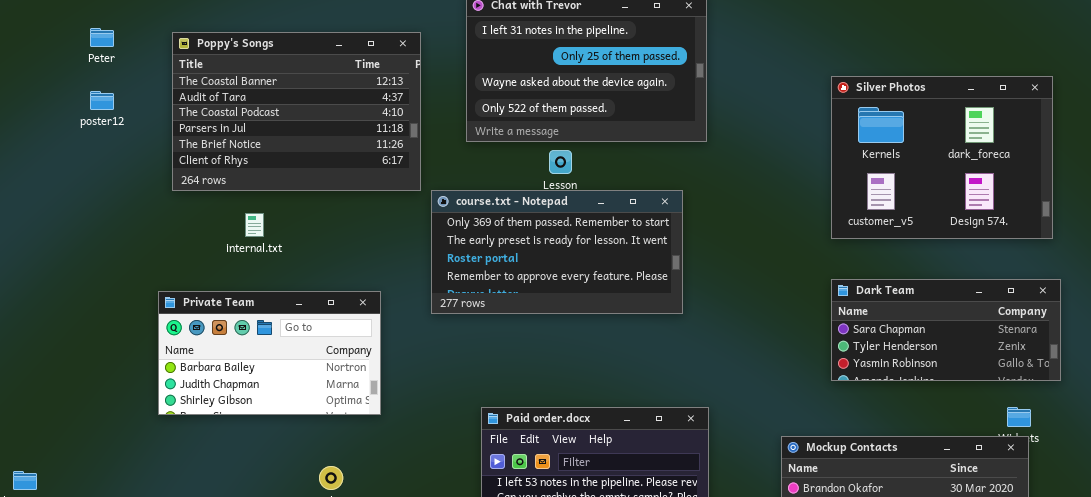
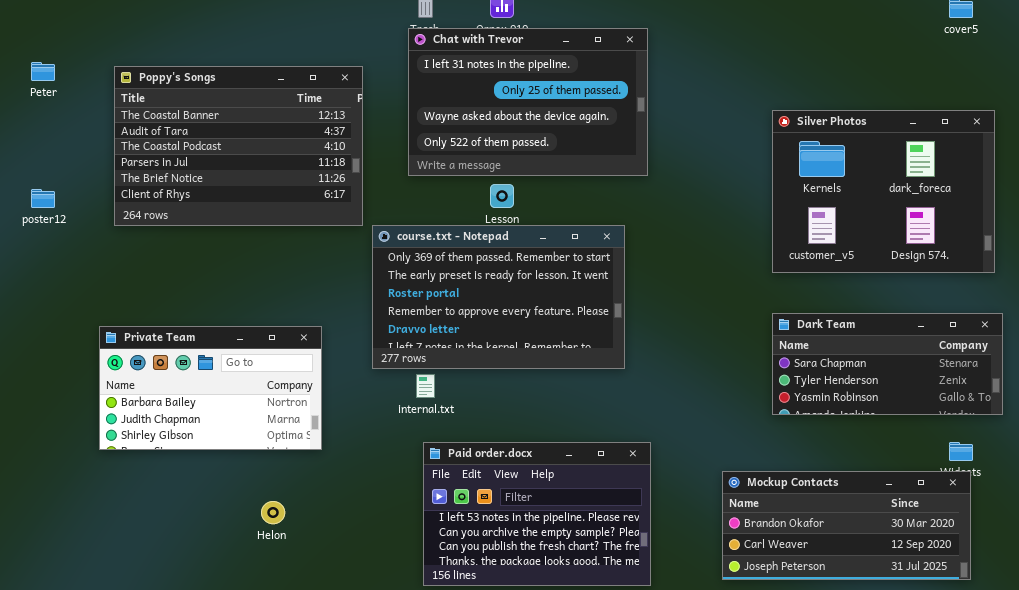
poster12: [90,91,114,110] -> [31,189,55,208], moved
course.txt - Notepad: [431,190,683,314] -> [372,225,625,369], resized
internal.txt: [245,213,264,237] -> [416,374,435,398], moved

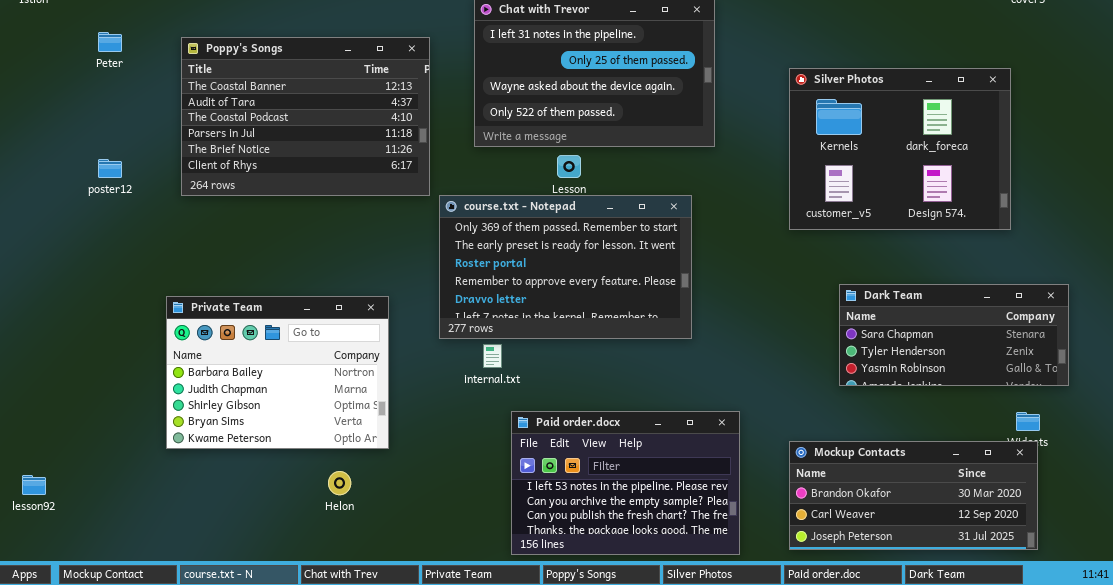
Silver Photos: [772,110,995,273] -> [789,68,1011,230], moved
Private Team: [99,326,322,450] -> [166,296,389,449], resized
Paid order.docx: [423,442,651,586] -> [511,411,740,555], moved

